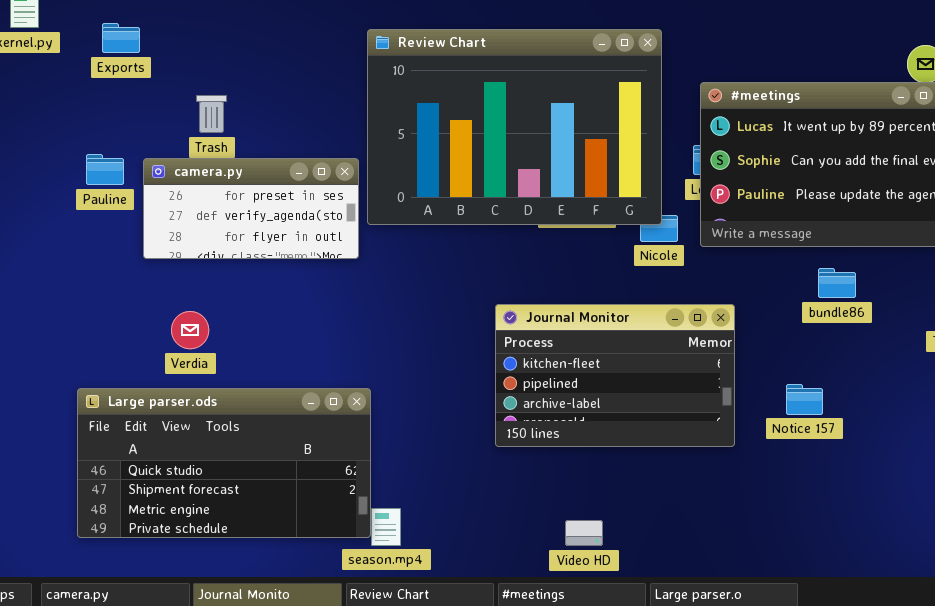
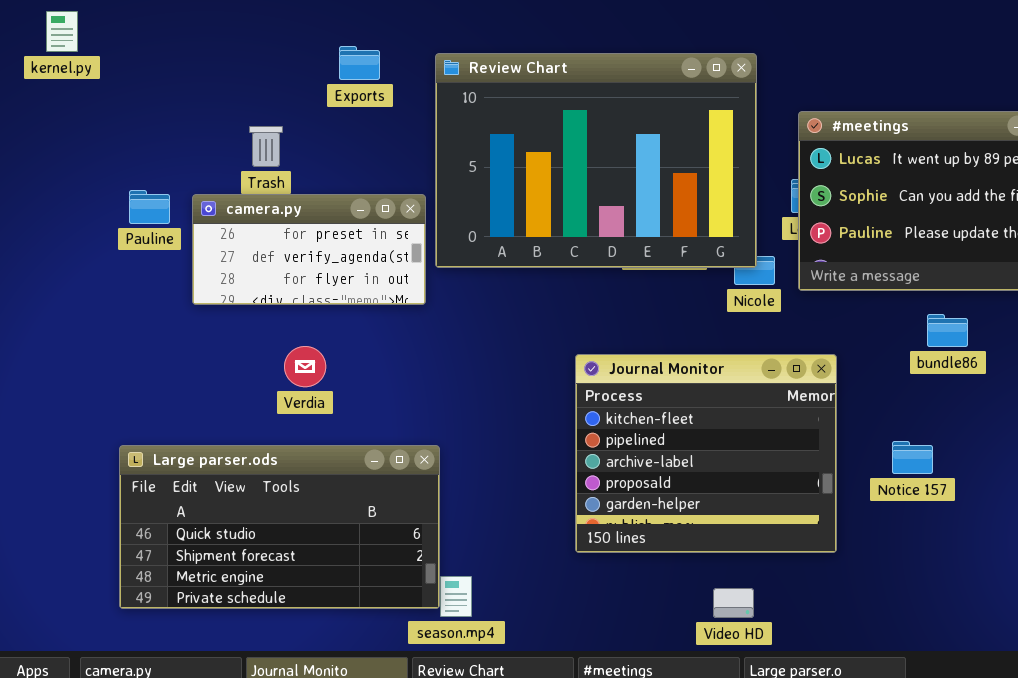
Exports: [102,23,140,53] -> [339,46,380,80], moved
Journal Monitor: [495,304,735,447] -> [575,354,837,553], resized
Verdia: [171,311,209,349] -> [284,346,326,387], moved
Video HD: [565,520,603,546] -> [713,588,754,618], moved

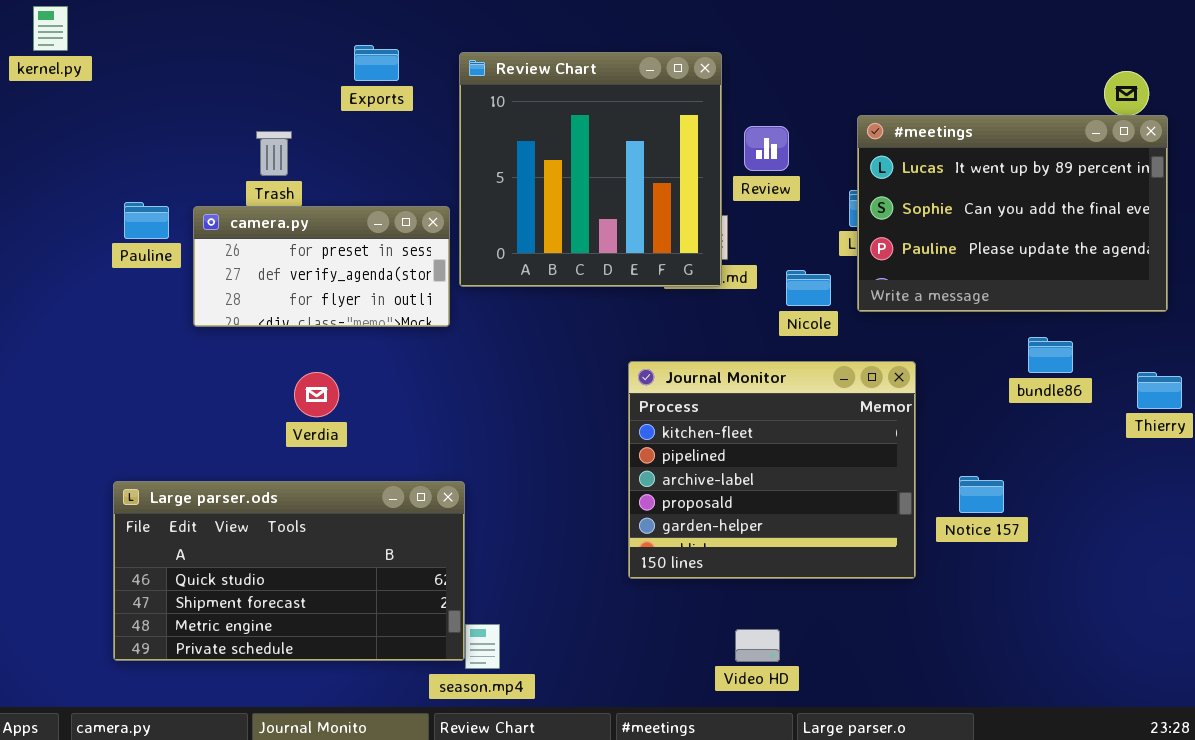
Review Chart: [435,53,757,268] -> [459,52,722,287], resized
bundle86: [927,314,968,347] -> [1028,337,1073,373], moved
Journal Monitor: [575,354,837,553] -> [628,361,916,579], moved
Video HD: [713,588,754,618] -> [735,629,780,662], moved

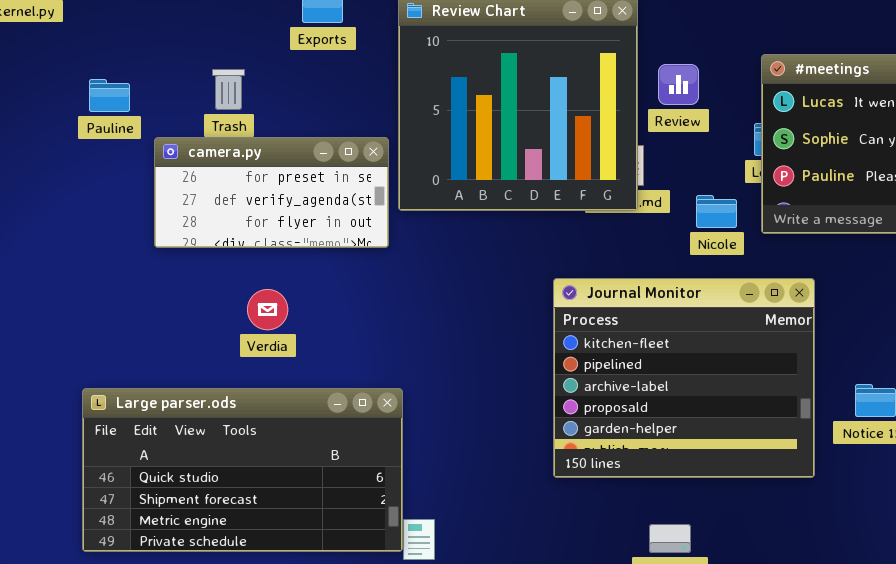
Pauline: [124,202,169,239] -> [89,79,130,112], moved

